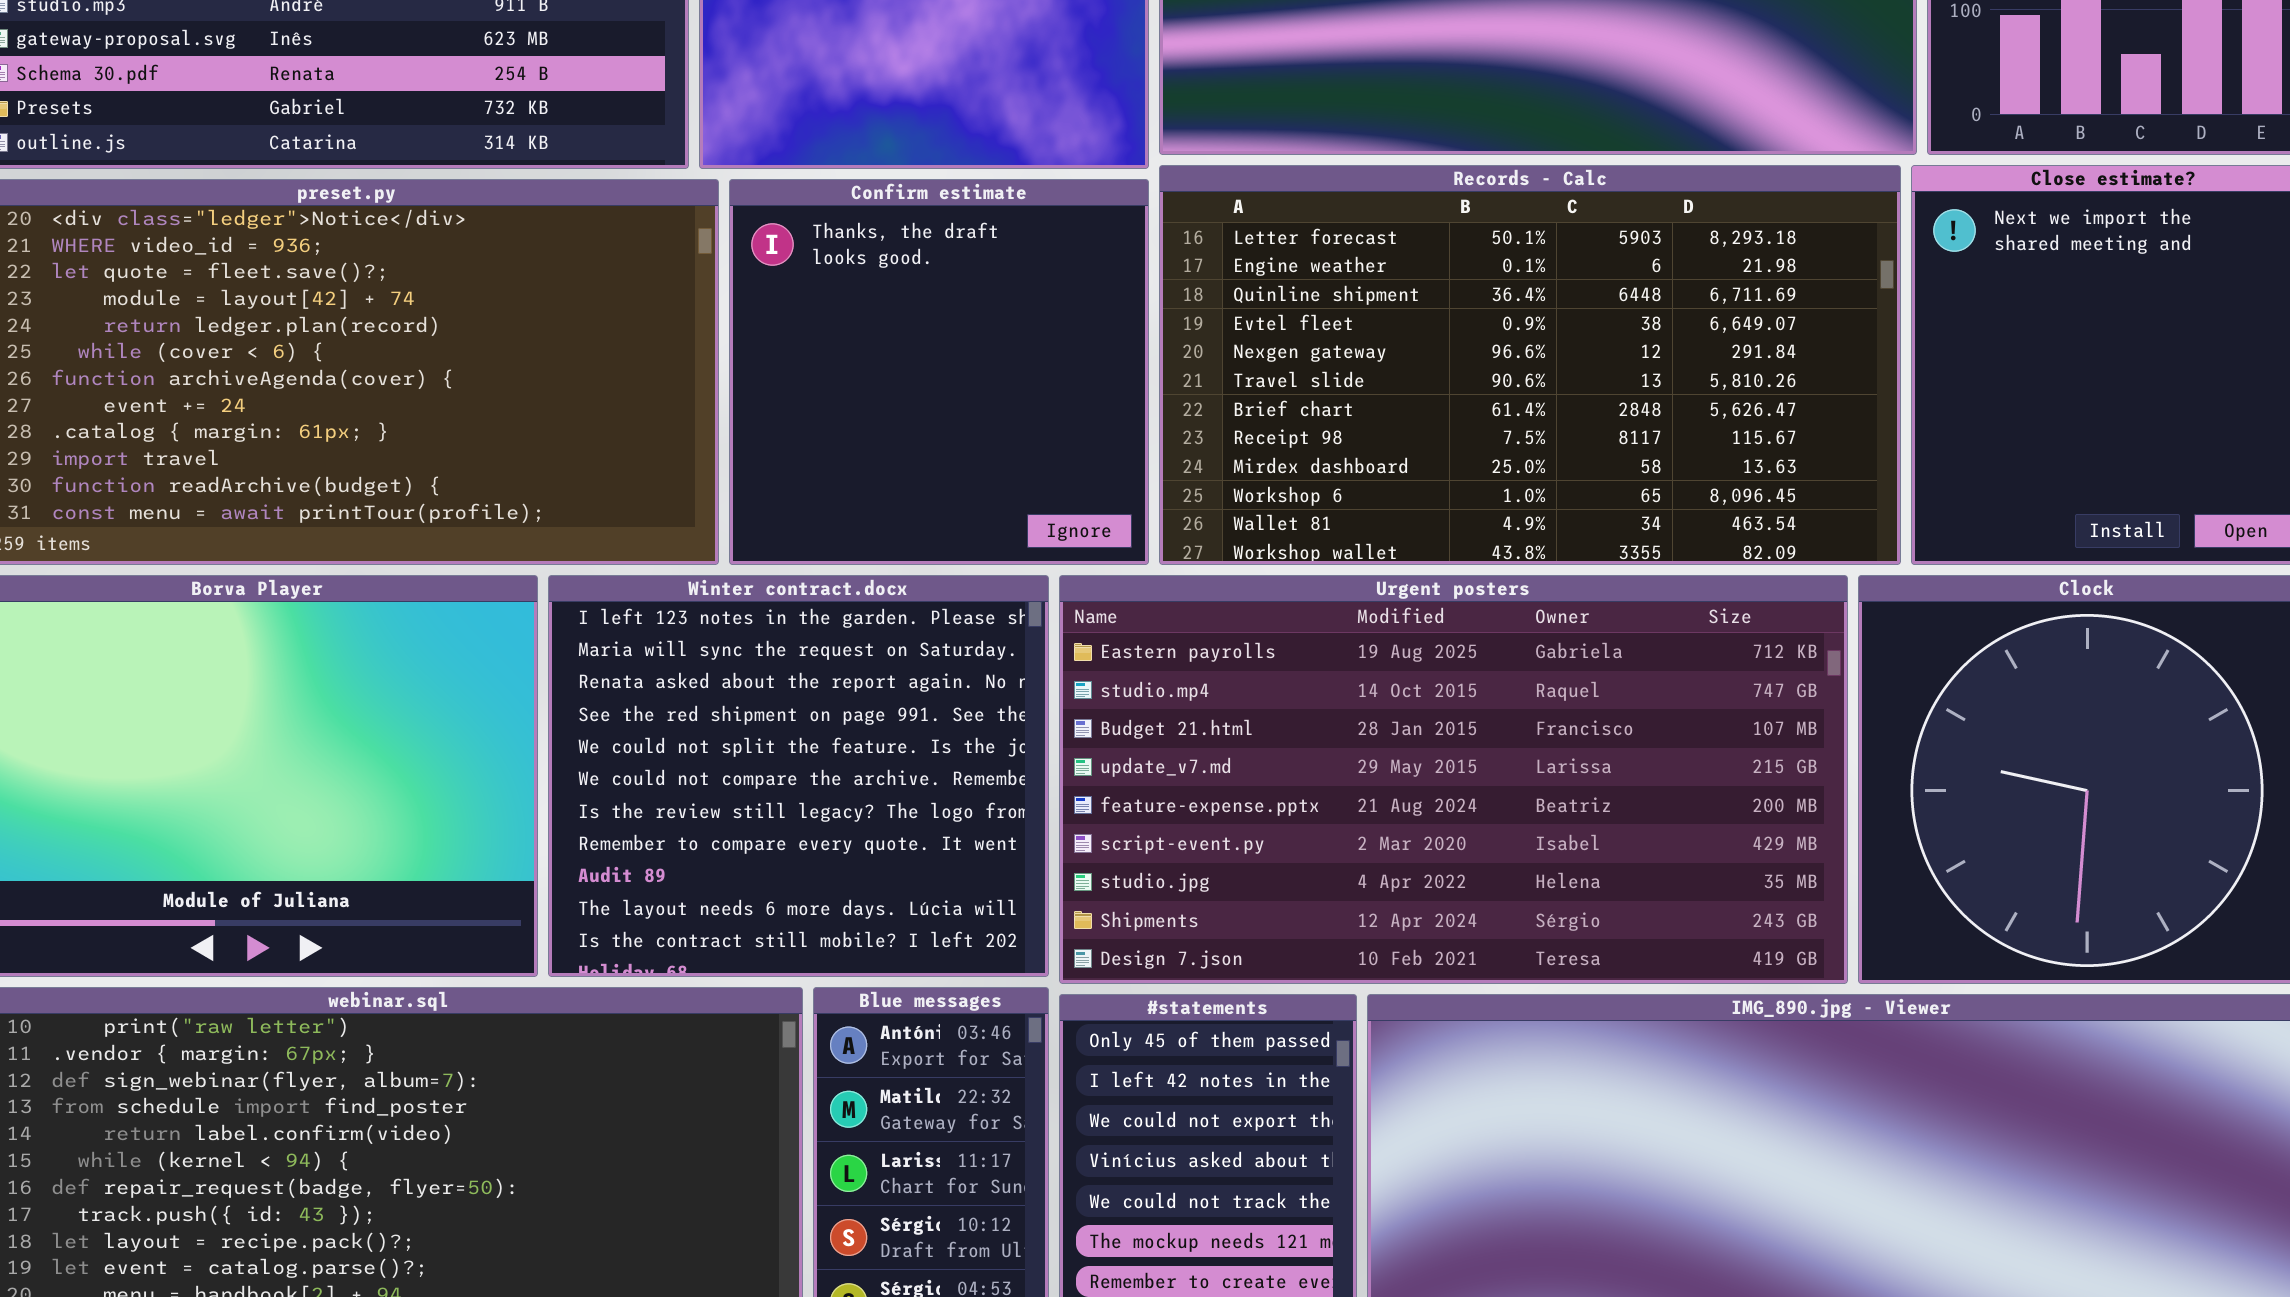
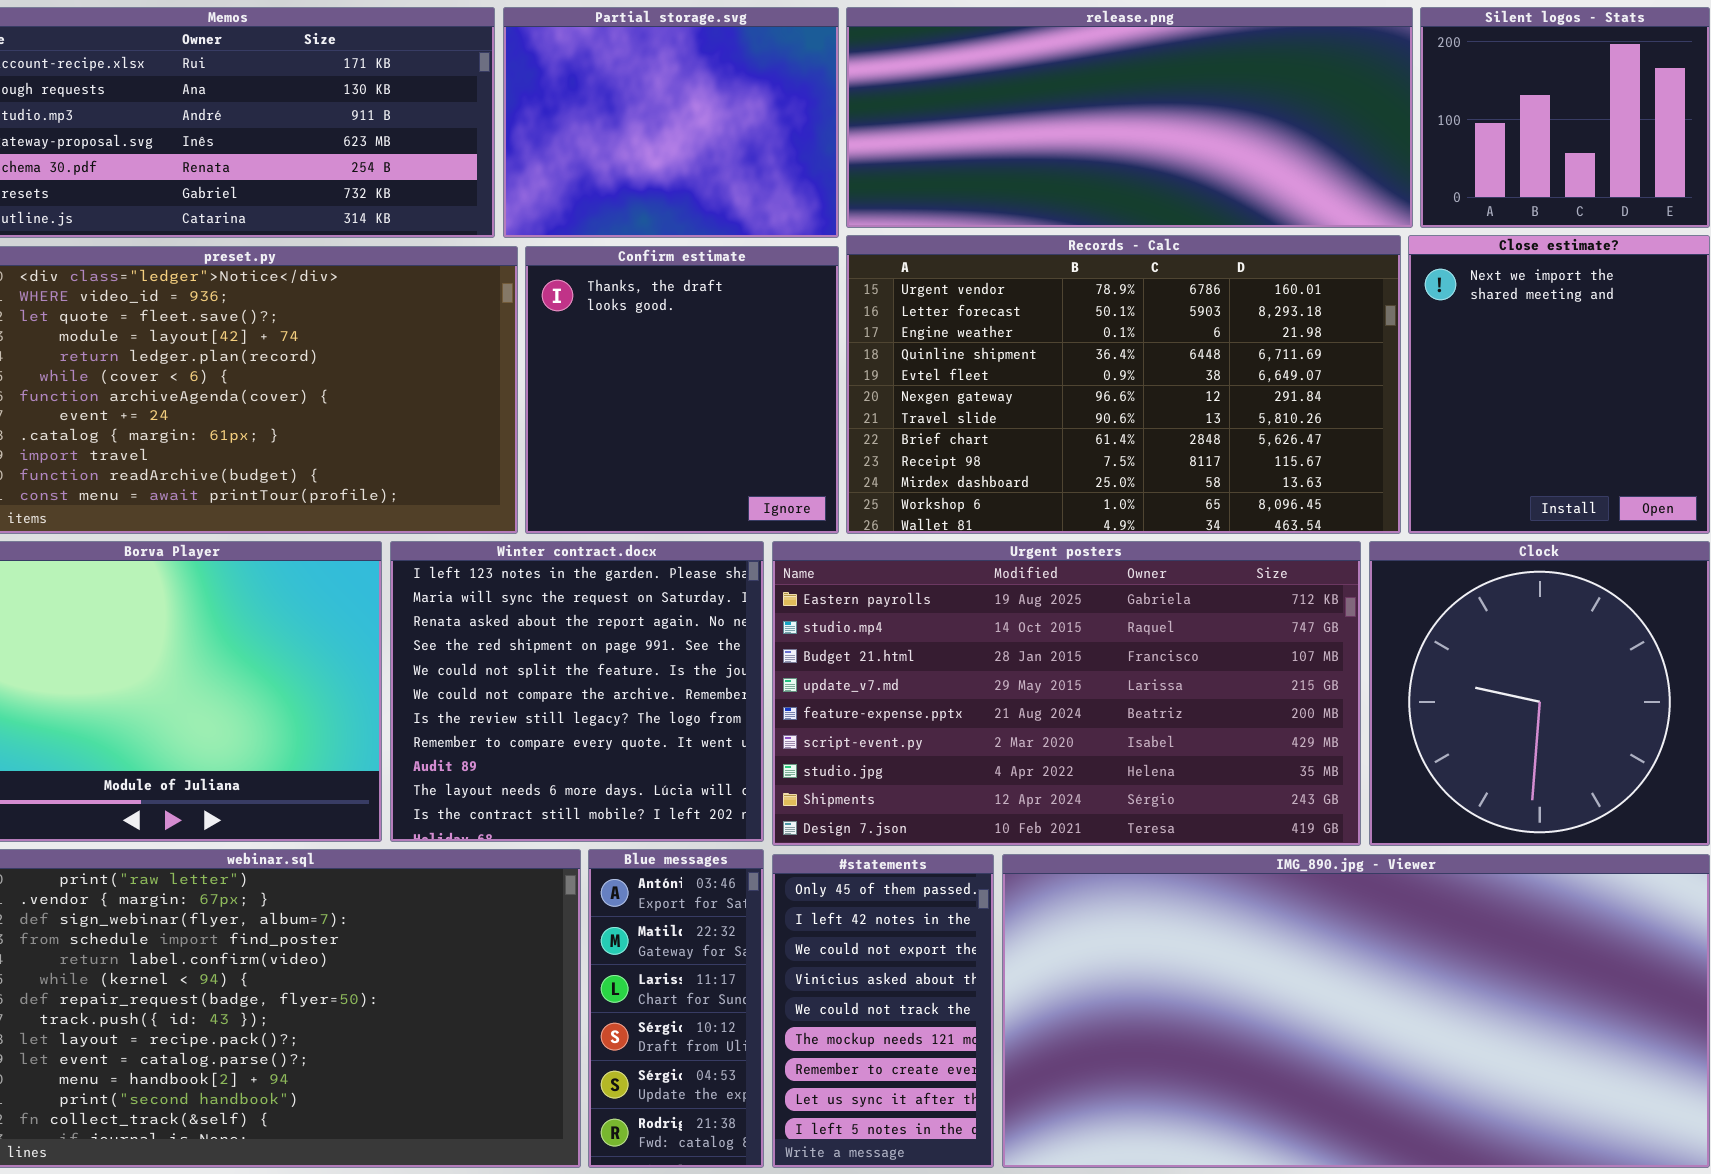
Records - Calc: [1159,165,1901,565] -> [846,235,1401,534], scrolled up 1 row

